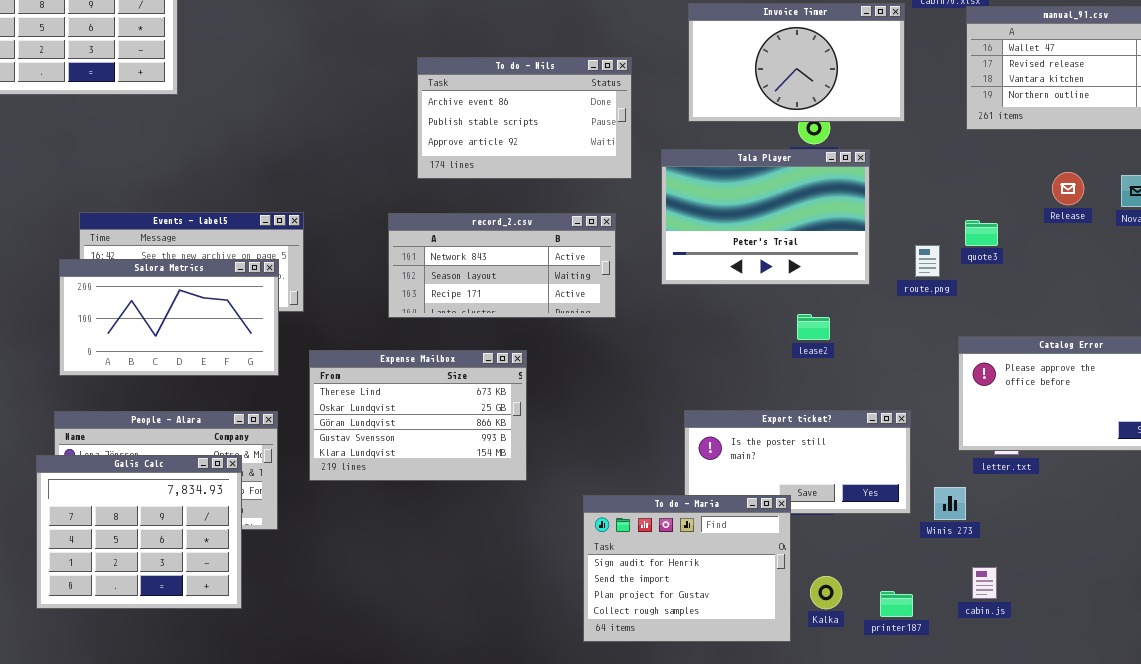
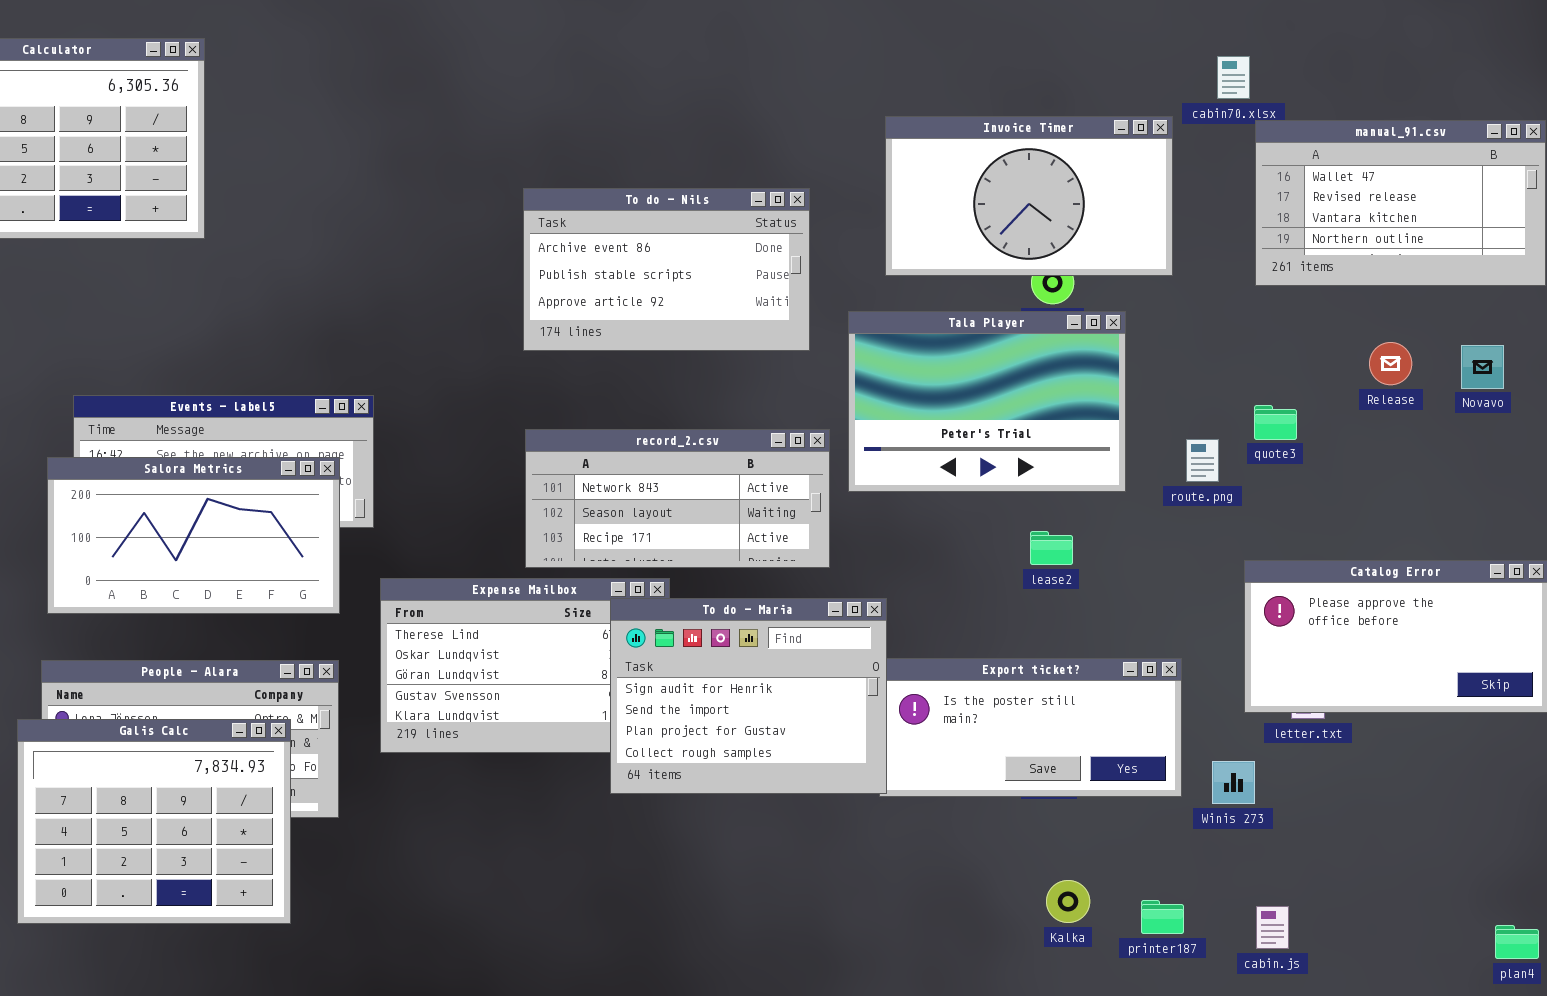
record_2.csv: [388,213,616,318] -> [525,429,830,568], moved
To do - Maria: [583,495,791,642] -> [610,598,887,794], moved
cabin.js: [972,567,997,599] -> [1256,906,1289,949], moved

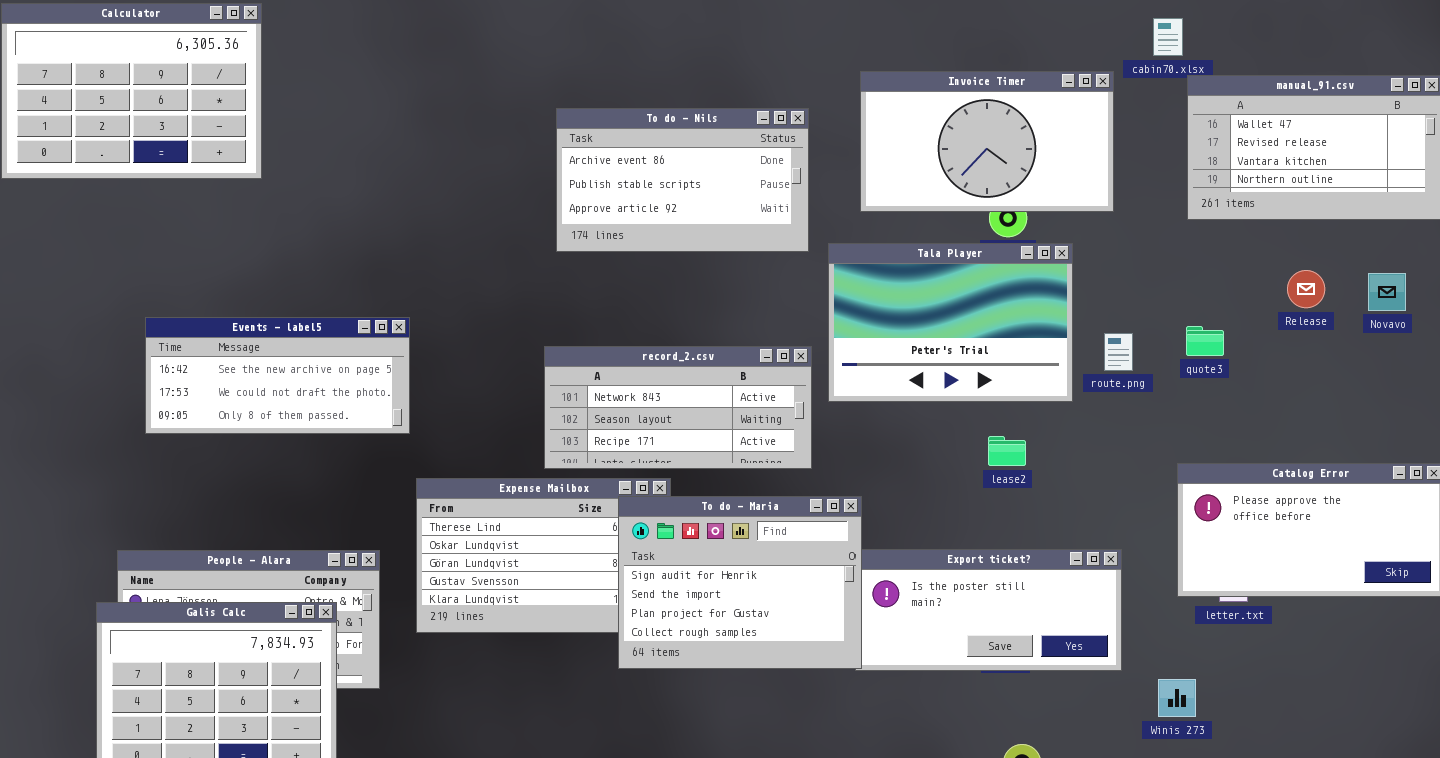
To do - Nils: [523,188,810,351] -> [556,108,809,252], moved
route.png: [1186,439,1219,482] -> [1104,333,1133,371], moved
Salora Metrics: [47,457,340,614] -> none, closed
Winis 273: [1212,761,1255,804] -> [1158,679,1196,717], moved

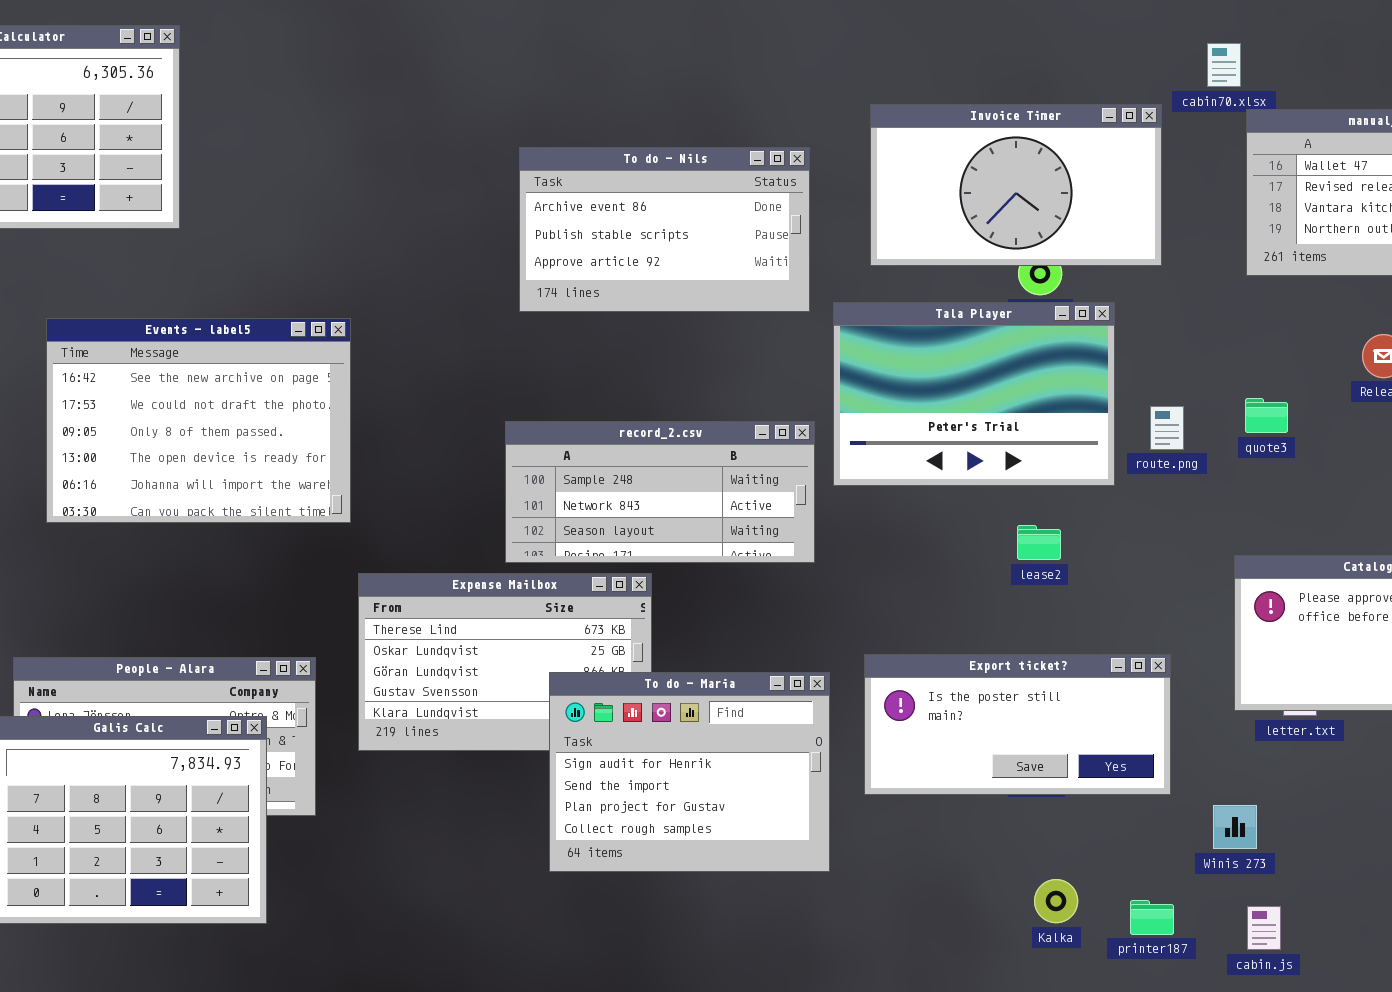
Events - label5: [145,317,410,434] -> [46,318,351,523], resized
record_2.csv: [544,346,812,469] -> [505,421,815,563], scrolled up 1 row
To do - Maria: [618,496,862,669] -> [549,672,830,872], moved

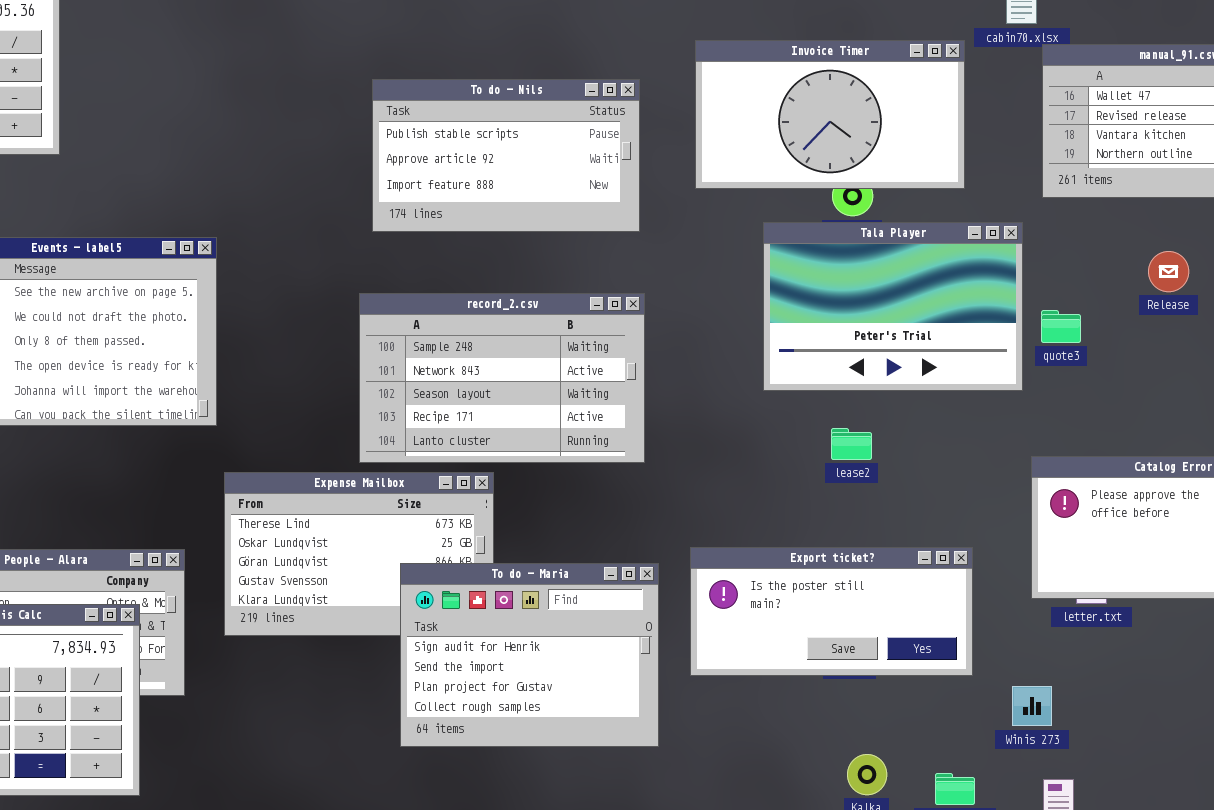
To do - Nils: [519,147,810,312] -> [372,79,640,232], scrolled down 1 row
Tala Player: [833,302,1115,486] -> [763,222,1023,391], moved
record_2.csv: [505,421,815,563] -> [359,293,645,463], resized

